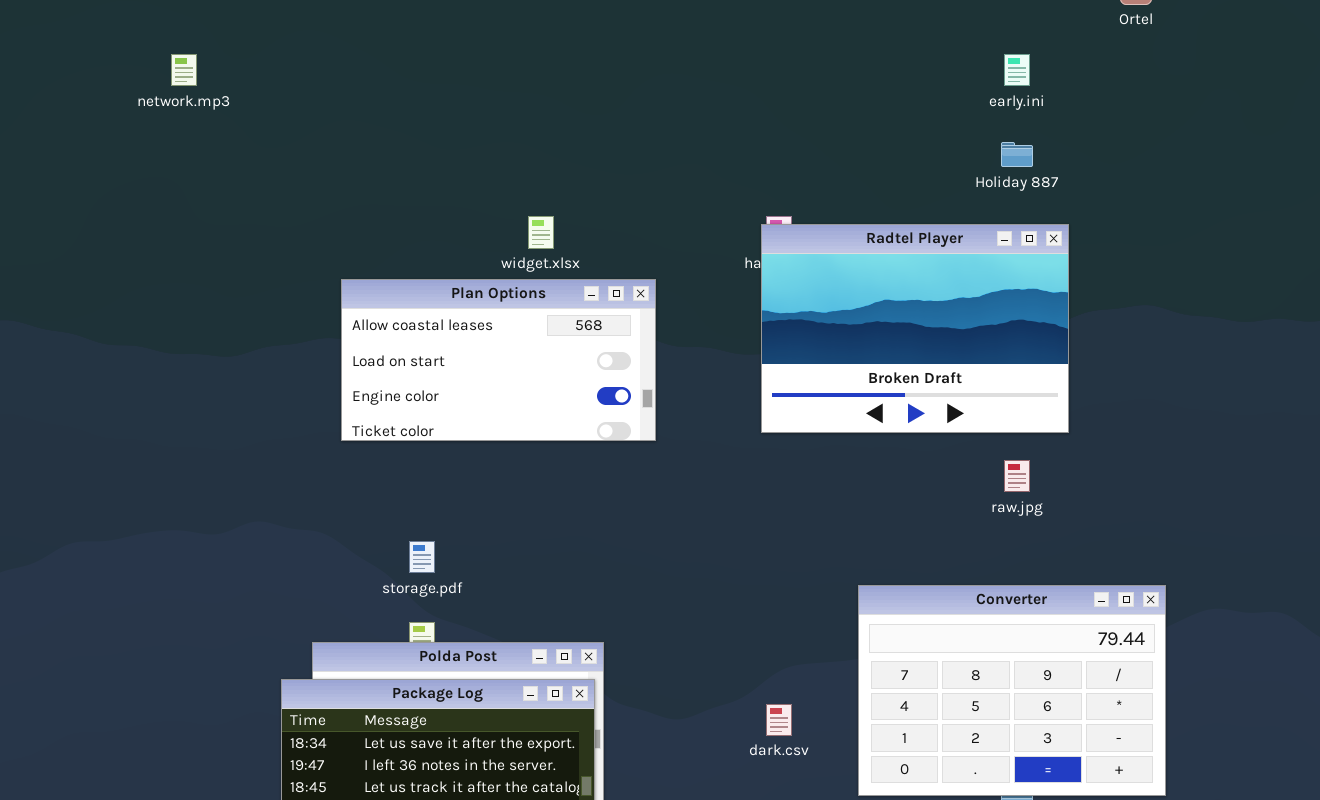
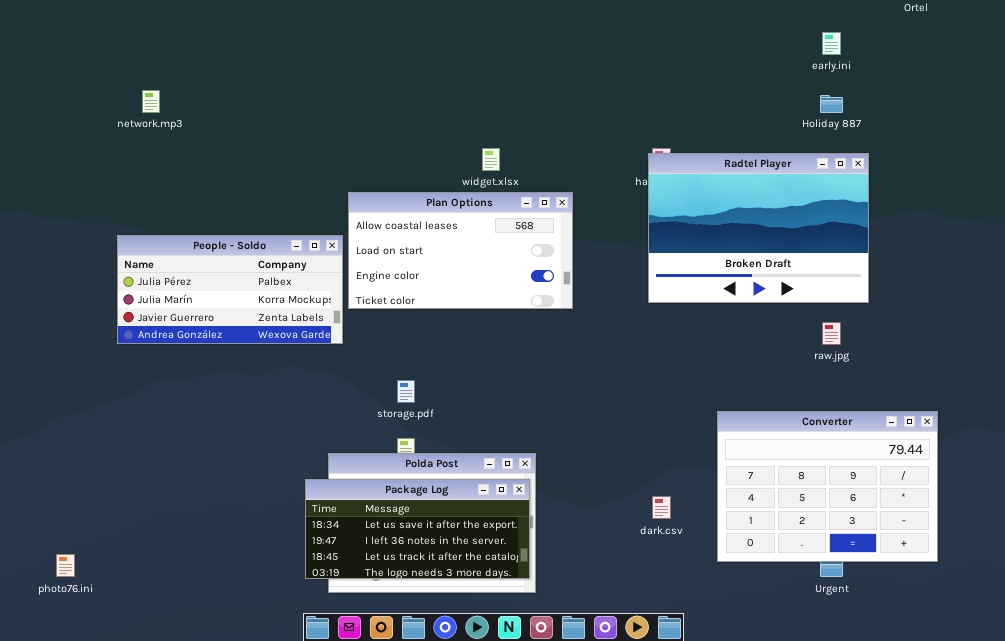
network.mp3: [171,54,197,86] -> [142,90,160,113], moved
People - Soldo: none -> [117,235,343,344], opened

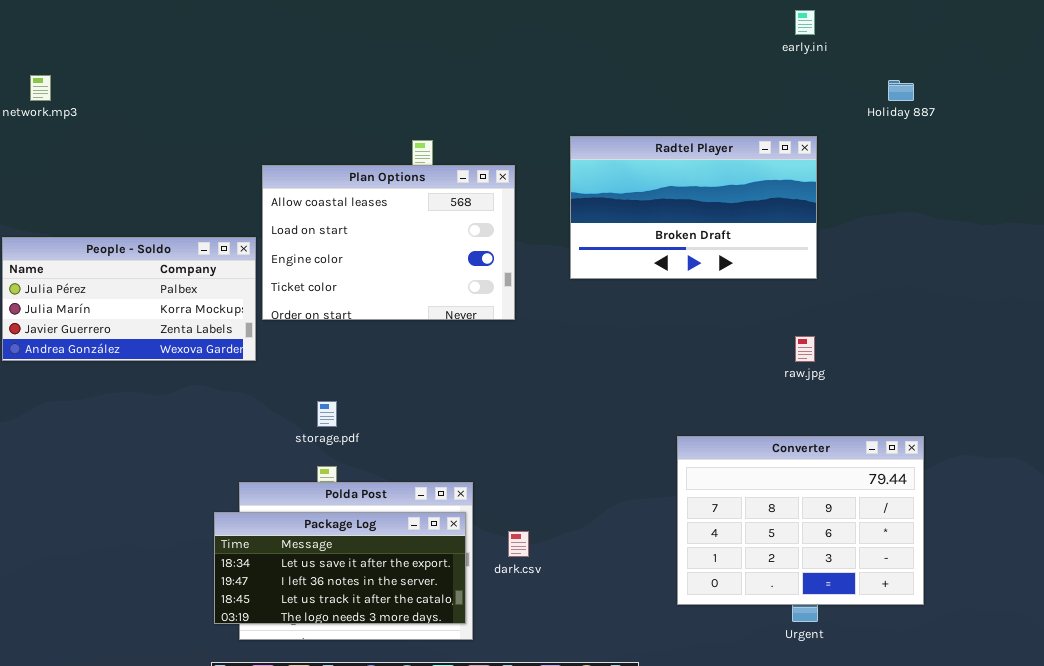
Holiday 887: [820,95,843,113] -> [888,80,914,101], moved
Radtel Player: [648,153,869,303] -> [570,136,817,279], moved, resized
Plan Options: [348,192,573,309] -> [262,165,515,320], resized
dark.csv: [652,496,671,519] -> [508,531,529,557], moved

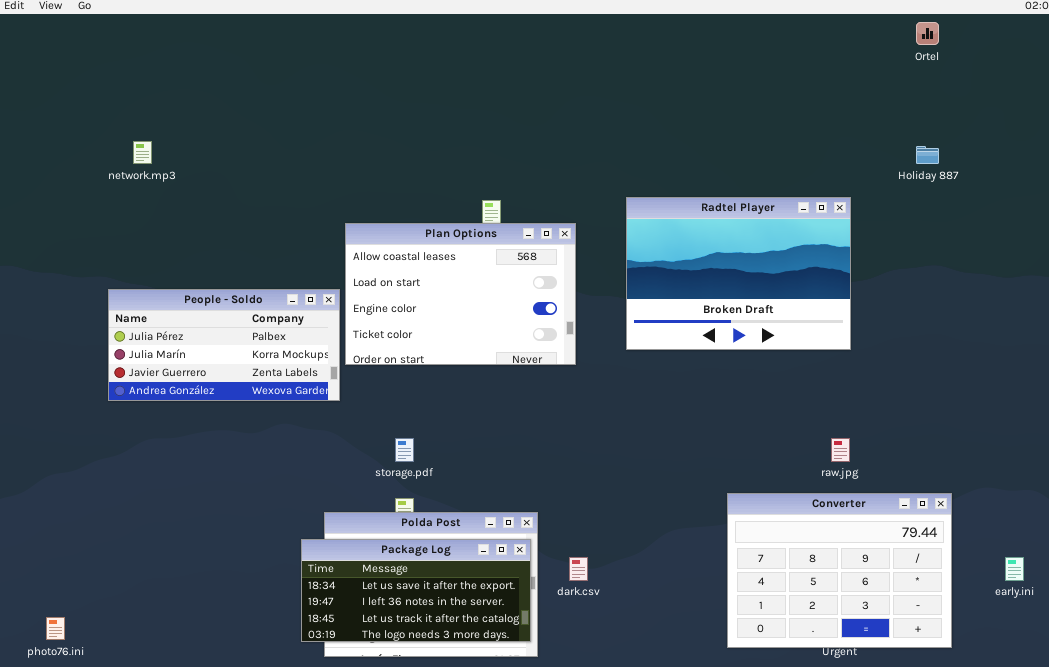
early.ini: [795,10,815,35] -> [1005,557,1024,581], moved
Radtel Player: [570,136,817,279] -> [626,197,851,350], resized
raw.jpg: [795,336,815,362] -> [831,438,850,462], moved
Converter: [677,436,924,605] -> [727,493,952,648], moved

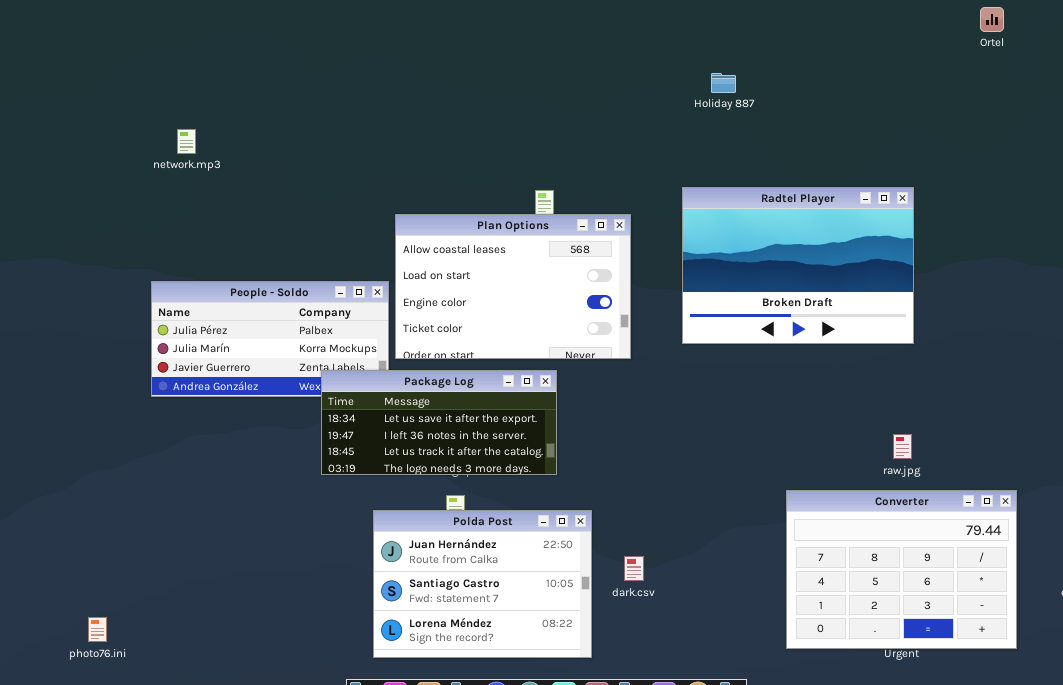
Holiday 887: [916,146,939,164] -> [711,73,736,93], moved
Package Log: [301,539,531,642] -> [321,370,557,475], moved

